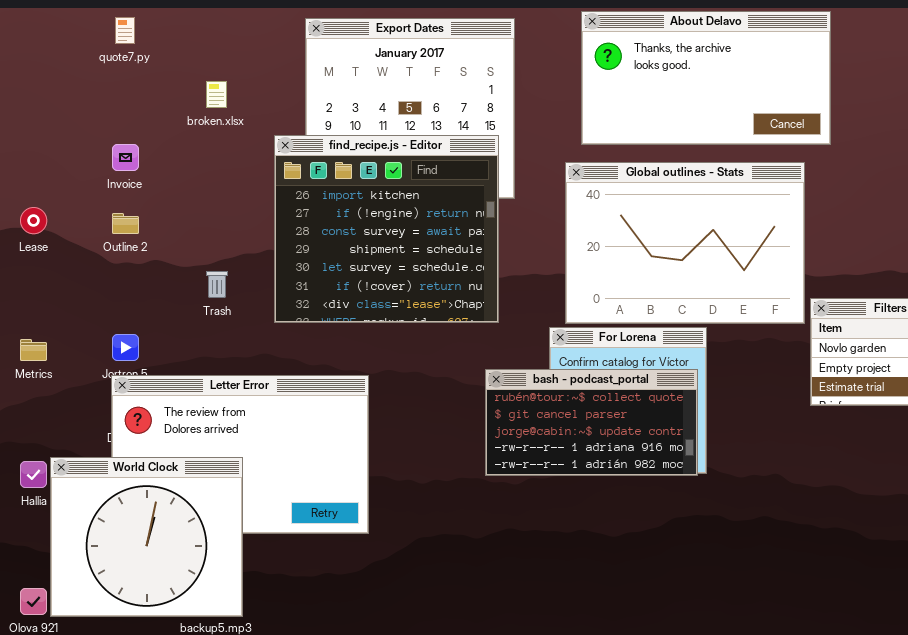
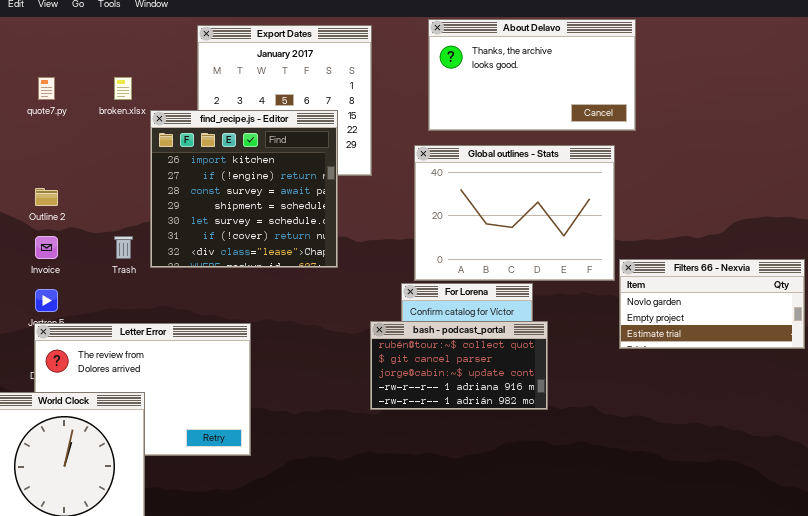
quote7.py: [115,17,135,44] -> [38,77,55,100], moved
find_recipe.js - Editor: [274,135,499,323] -> [150,110,338,268], moved
Invoice: [112,144,139,171] -> [35,236,58,259], moved
bash - podcast_portal: [485,369,698,476] -> [370,321,548,410], moved

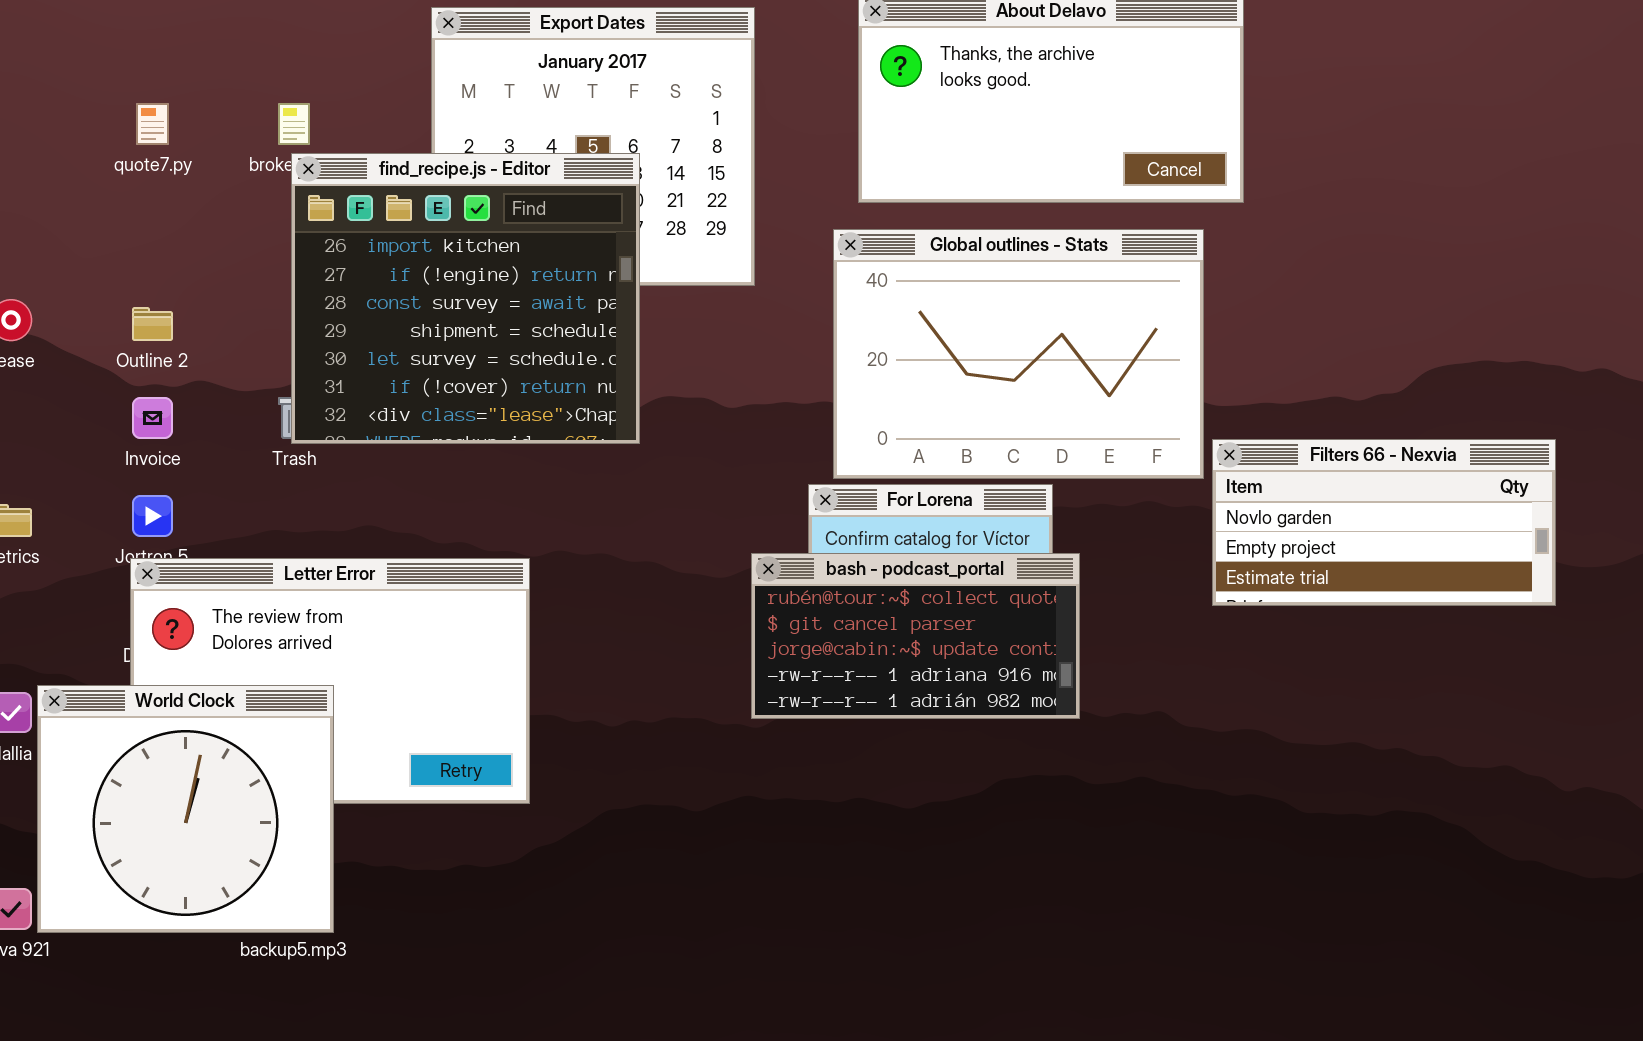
find_recipe.js - Editor: [150,110,338,268] -> [291,153,640,444], moved

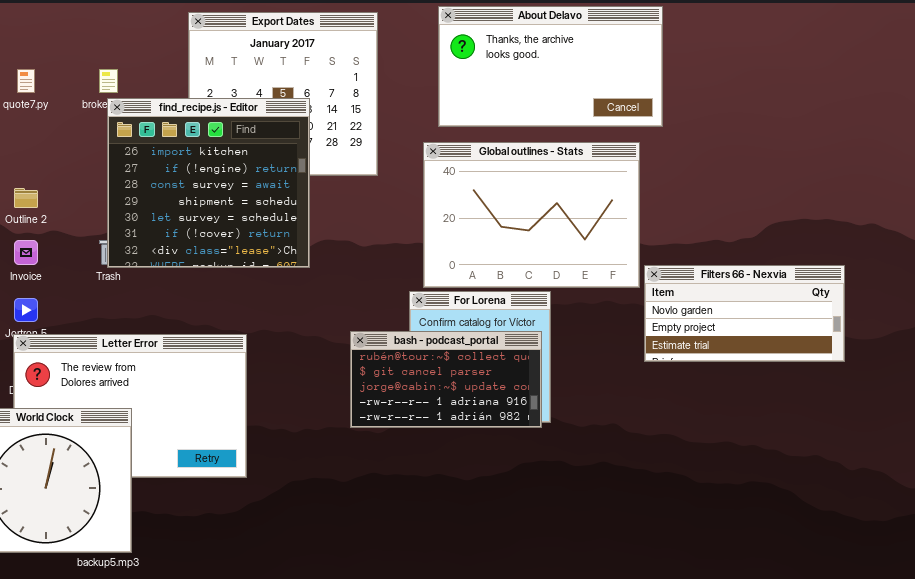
bash - podcast_portal: [751,553,1080,719] -> [350,331,542,428], moved

